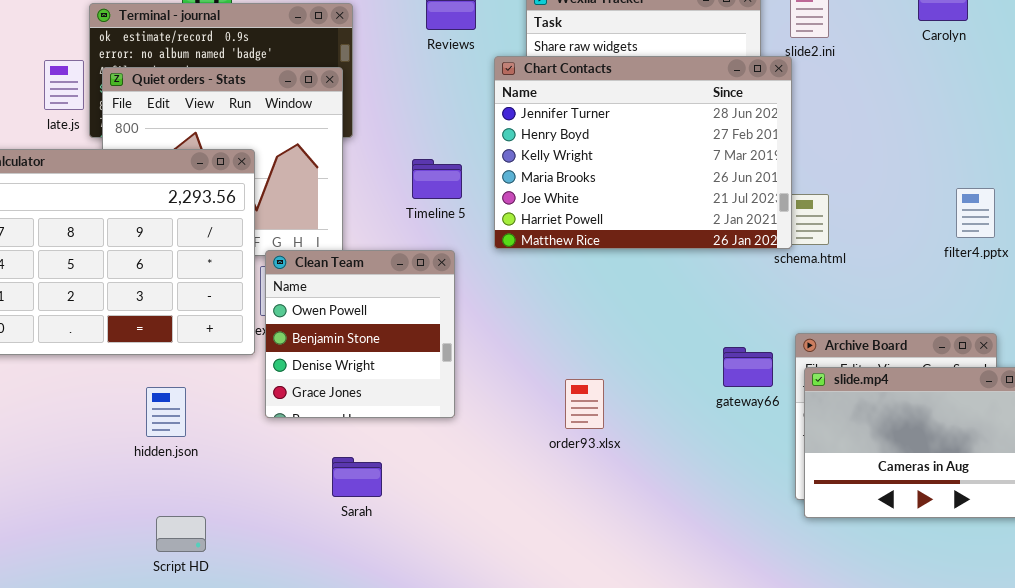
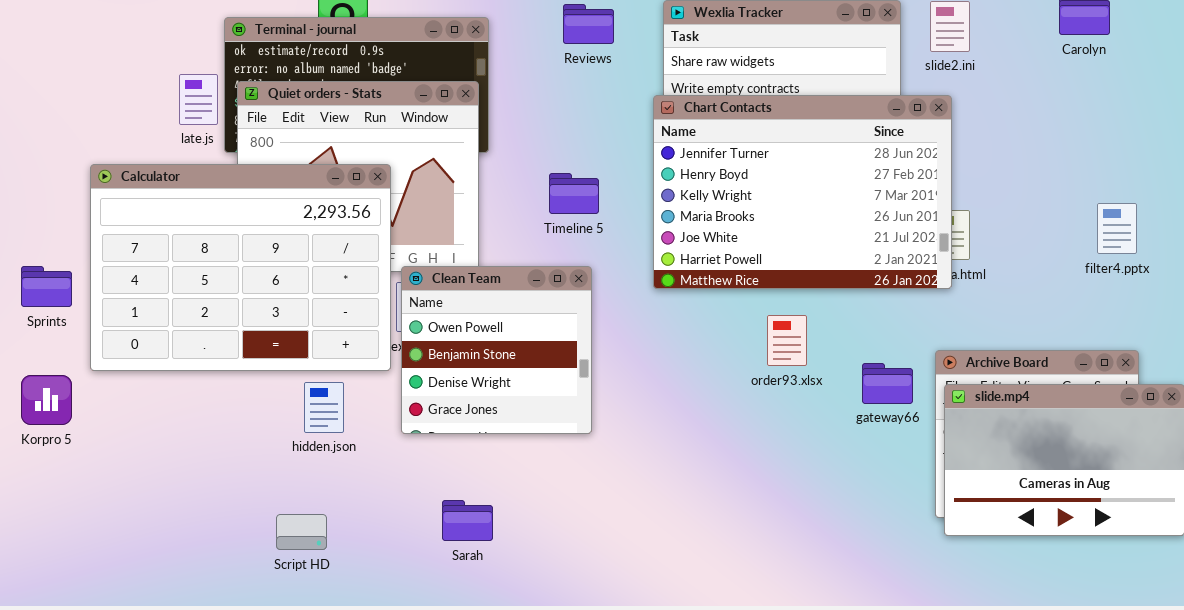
Chart Contacts: [494,56,792,249] -> [653,95,952,289], moved
order93.xlsx: [565,379,604,429] -> [767,315,807,366], moved
hidden.json: [146,387,186,437] -> [304,382,344,433], moved
Sarah: [332,457,382,497] -> [442,500,493,541], moved
Script HD: [156,516,206,552] -> [276,514,327,550], moved

